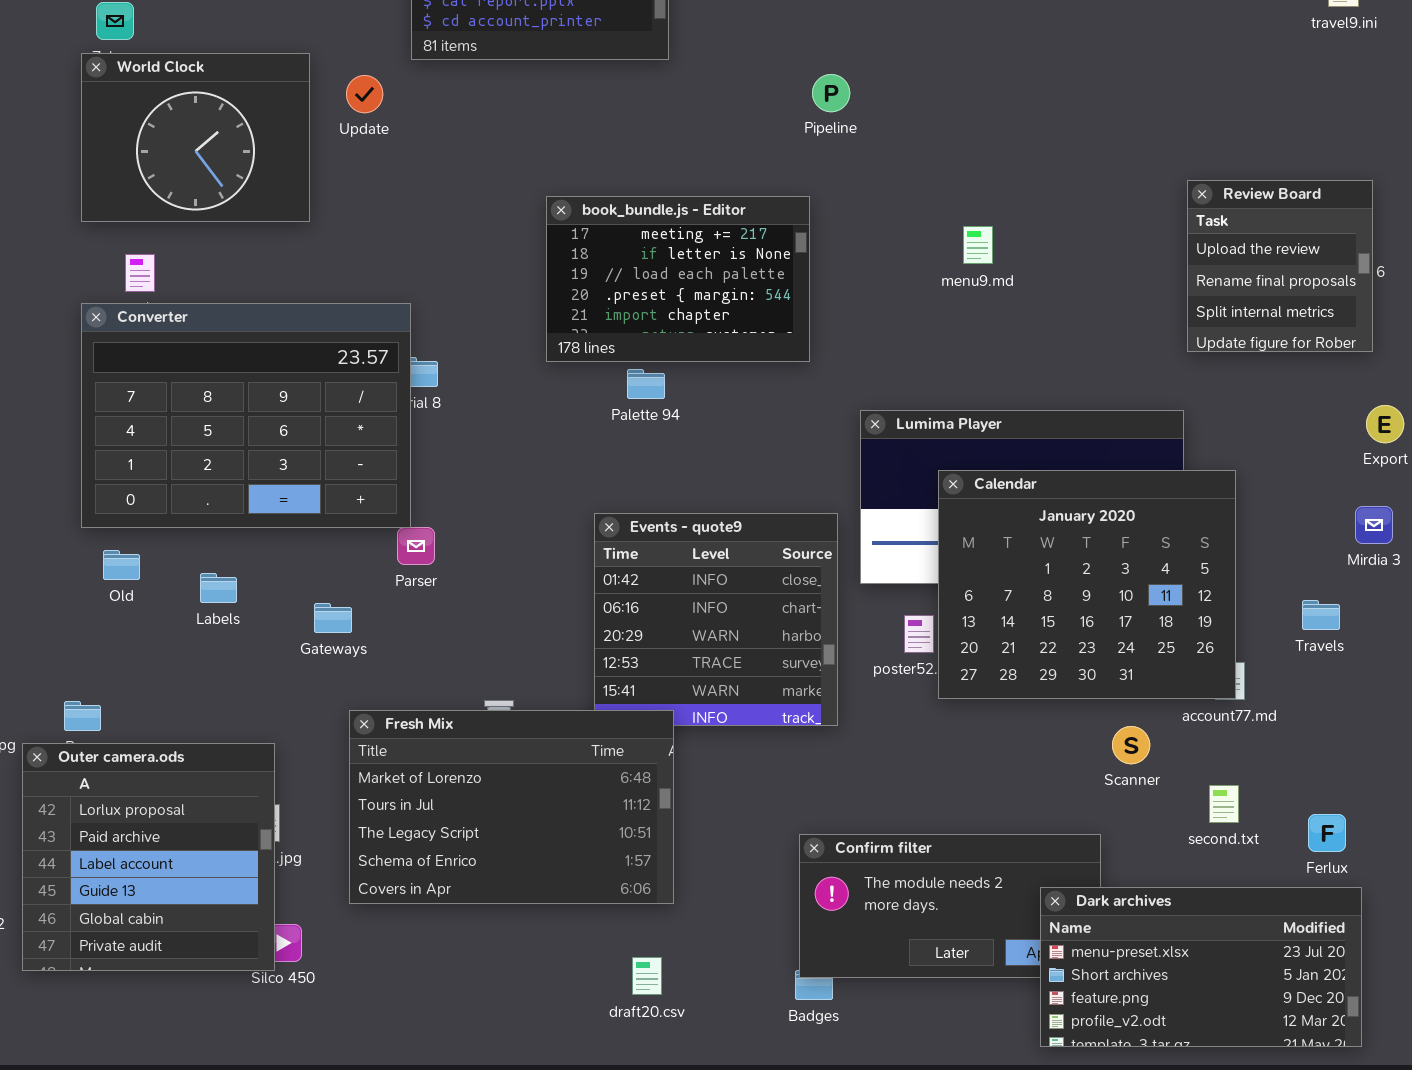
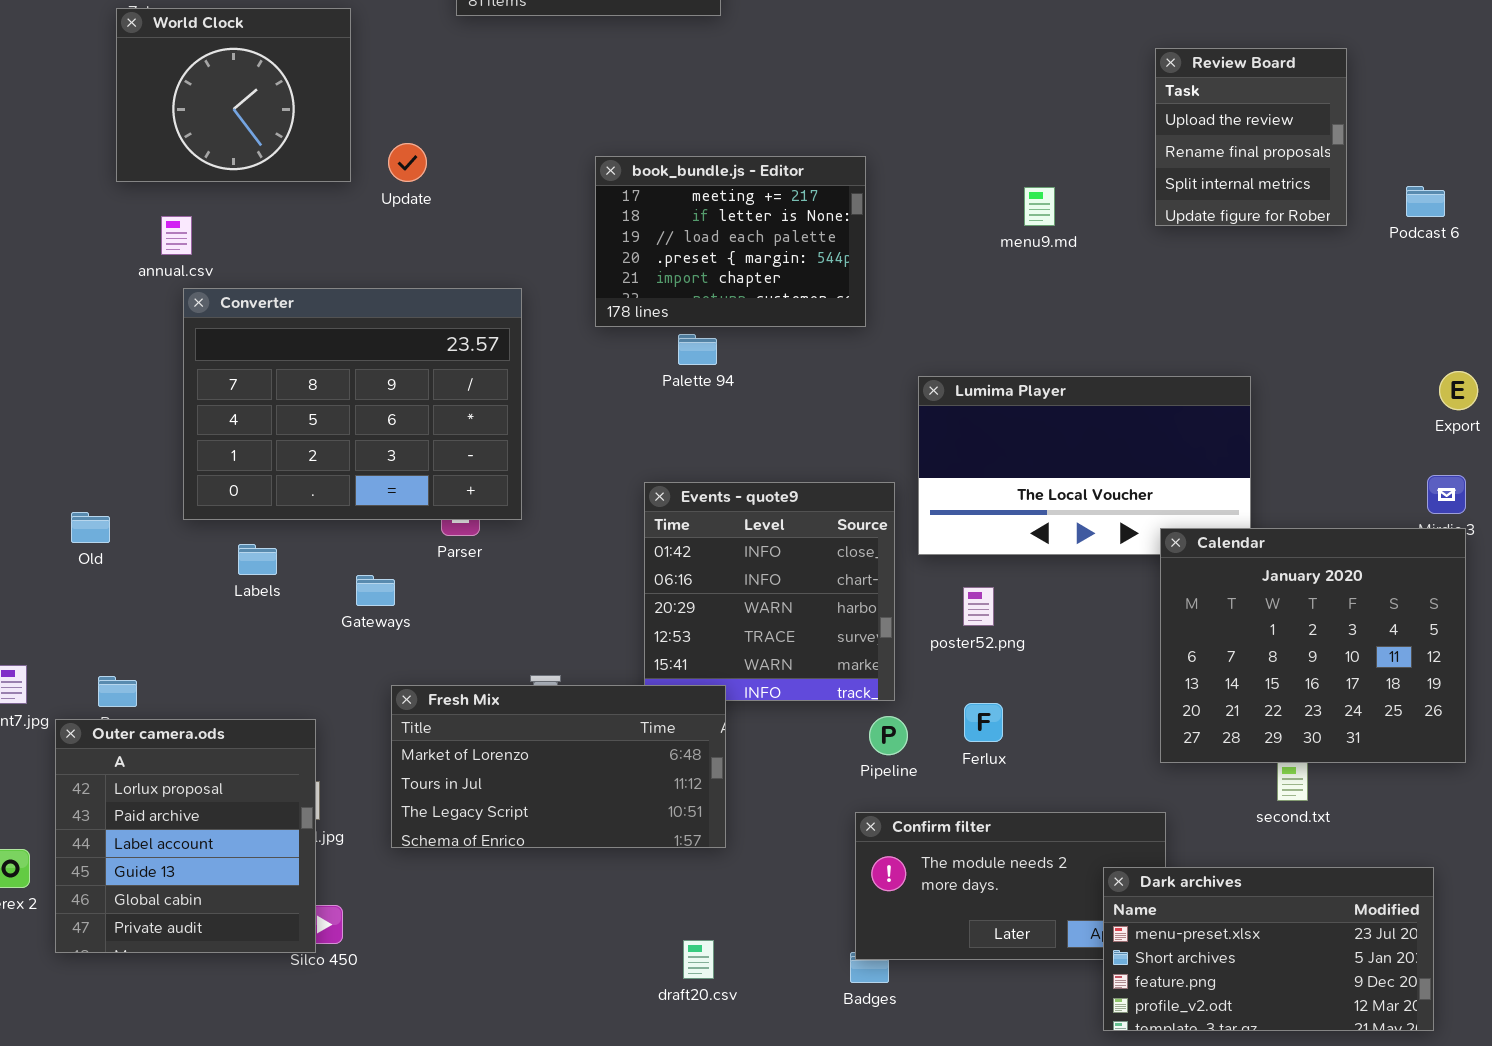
Pipeline: [812,74,850,112] -> [869,716,908,755], moved
Update: [346,75,383,113] -> [388,143,427,182], moved
Review Board: [1187,180,1373,352] -> [1155,48,1347,226], moved
Converter: [81,303,411,528] -> [183,288,522,520], moved
Calendar: [938,470,1236,699] -> [1160,528,1466,763], moved
Old: [103,550,140,580] -> [71,512,110,543], moved
Fresh Mix: [349,710,674,904] -> [391,685,726,848], resized
Ferlux: [1308,814,1346,852] -> [964,703,1003,742], moved

